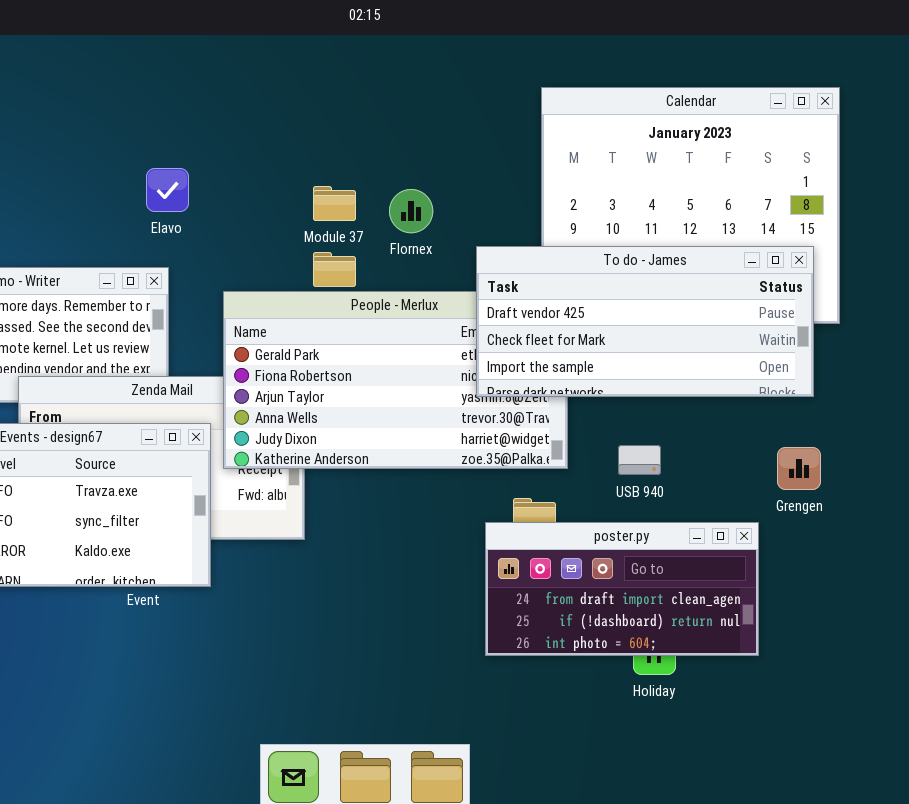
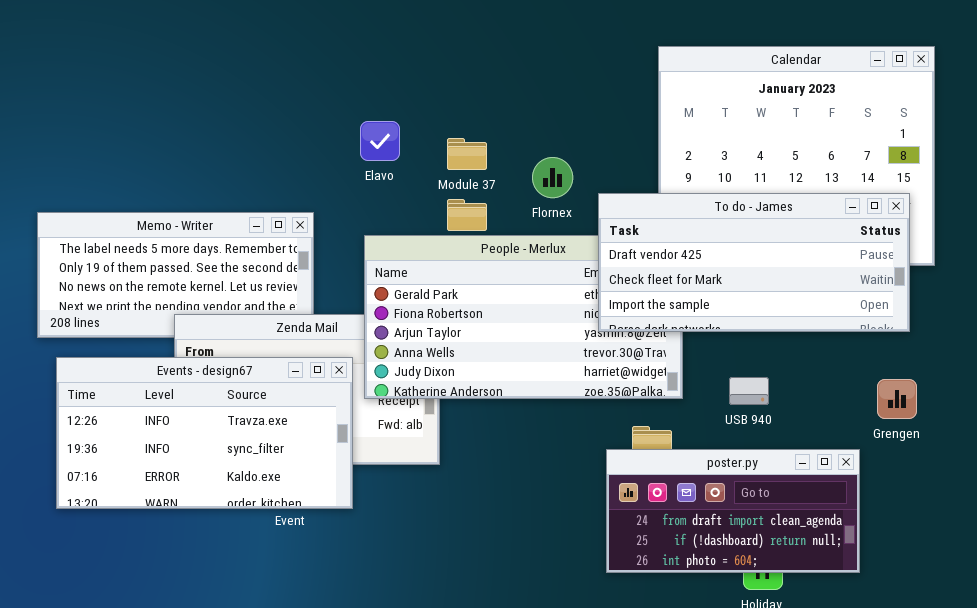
Elavo: [146,168,189,212] -> [360,121,400,161], moved
Flornex: [389,189,433,233] -> [532,157,573,198], moved

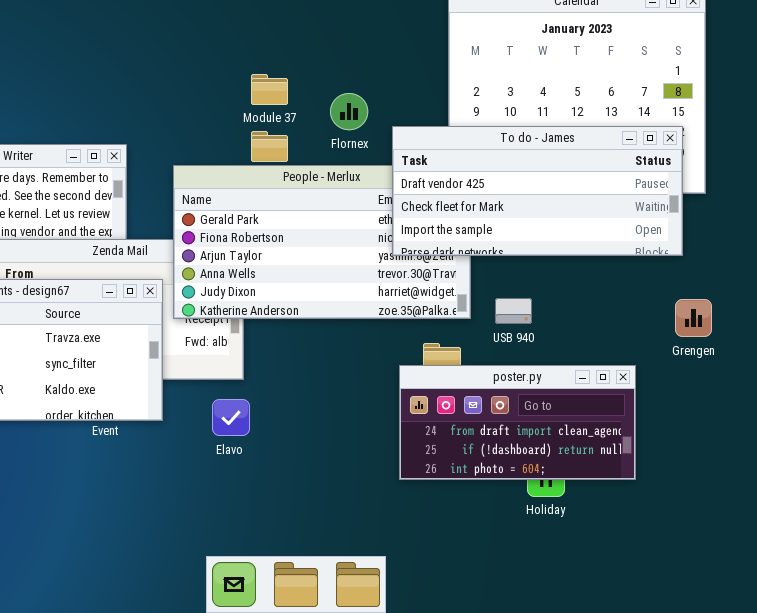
Elavo: [360,121,400,161] -> [212,399,250,436], moved
USB 940: [729,377,769,405] -> [495,298,532,324], moved
Grengen: [877,379,917,419] -> [675,299,712,337], moved

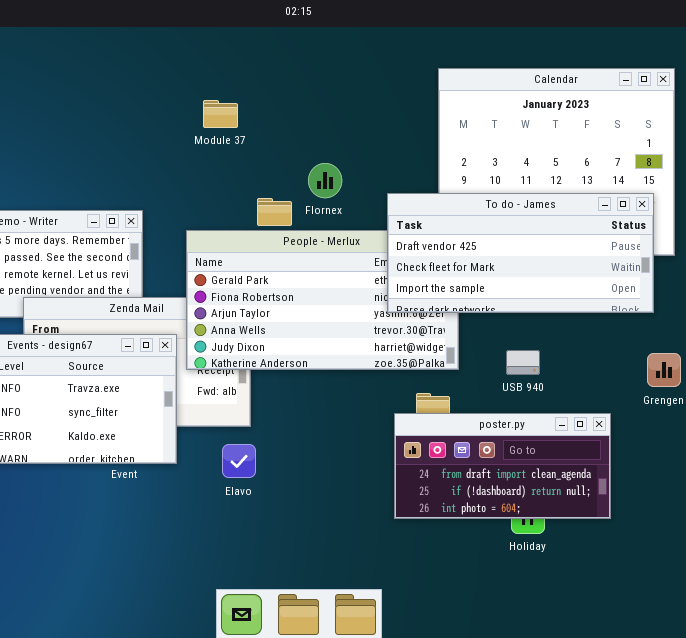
Module 37: [251,74,288,105] -> [203,100,238,128], moved
Flornex: [330,93,368,130] -> [308,163,342,198], moved
USB 940: [495,298,532,324] -> [506,350,540,375], moved

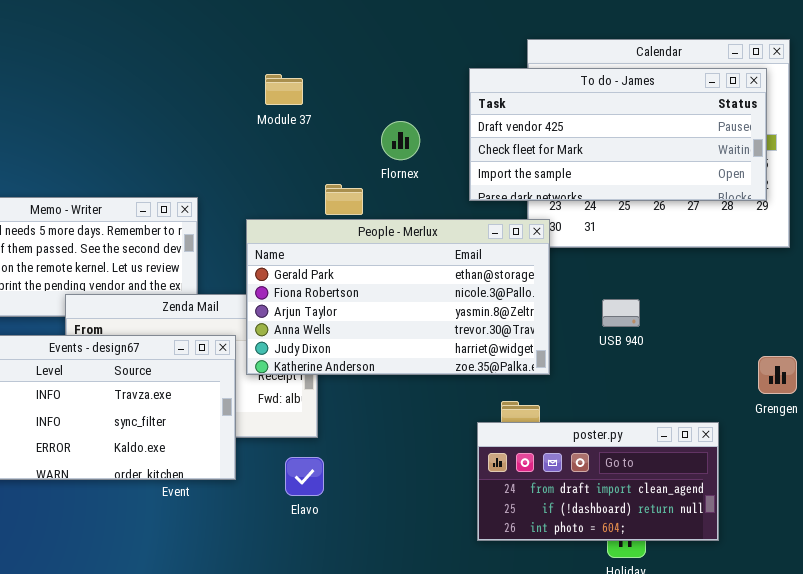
Flornex: [308,163,342,198] -> [381,121,420,160], moved
To do - James: [387,193,654,313] -> [469,68,767,201], moved
USB 940: [506,350,540,375] -> [602,299,640,327], moved

